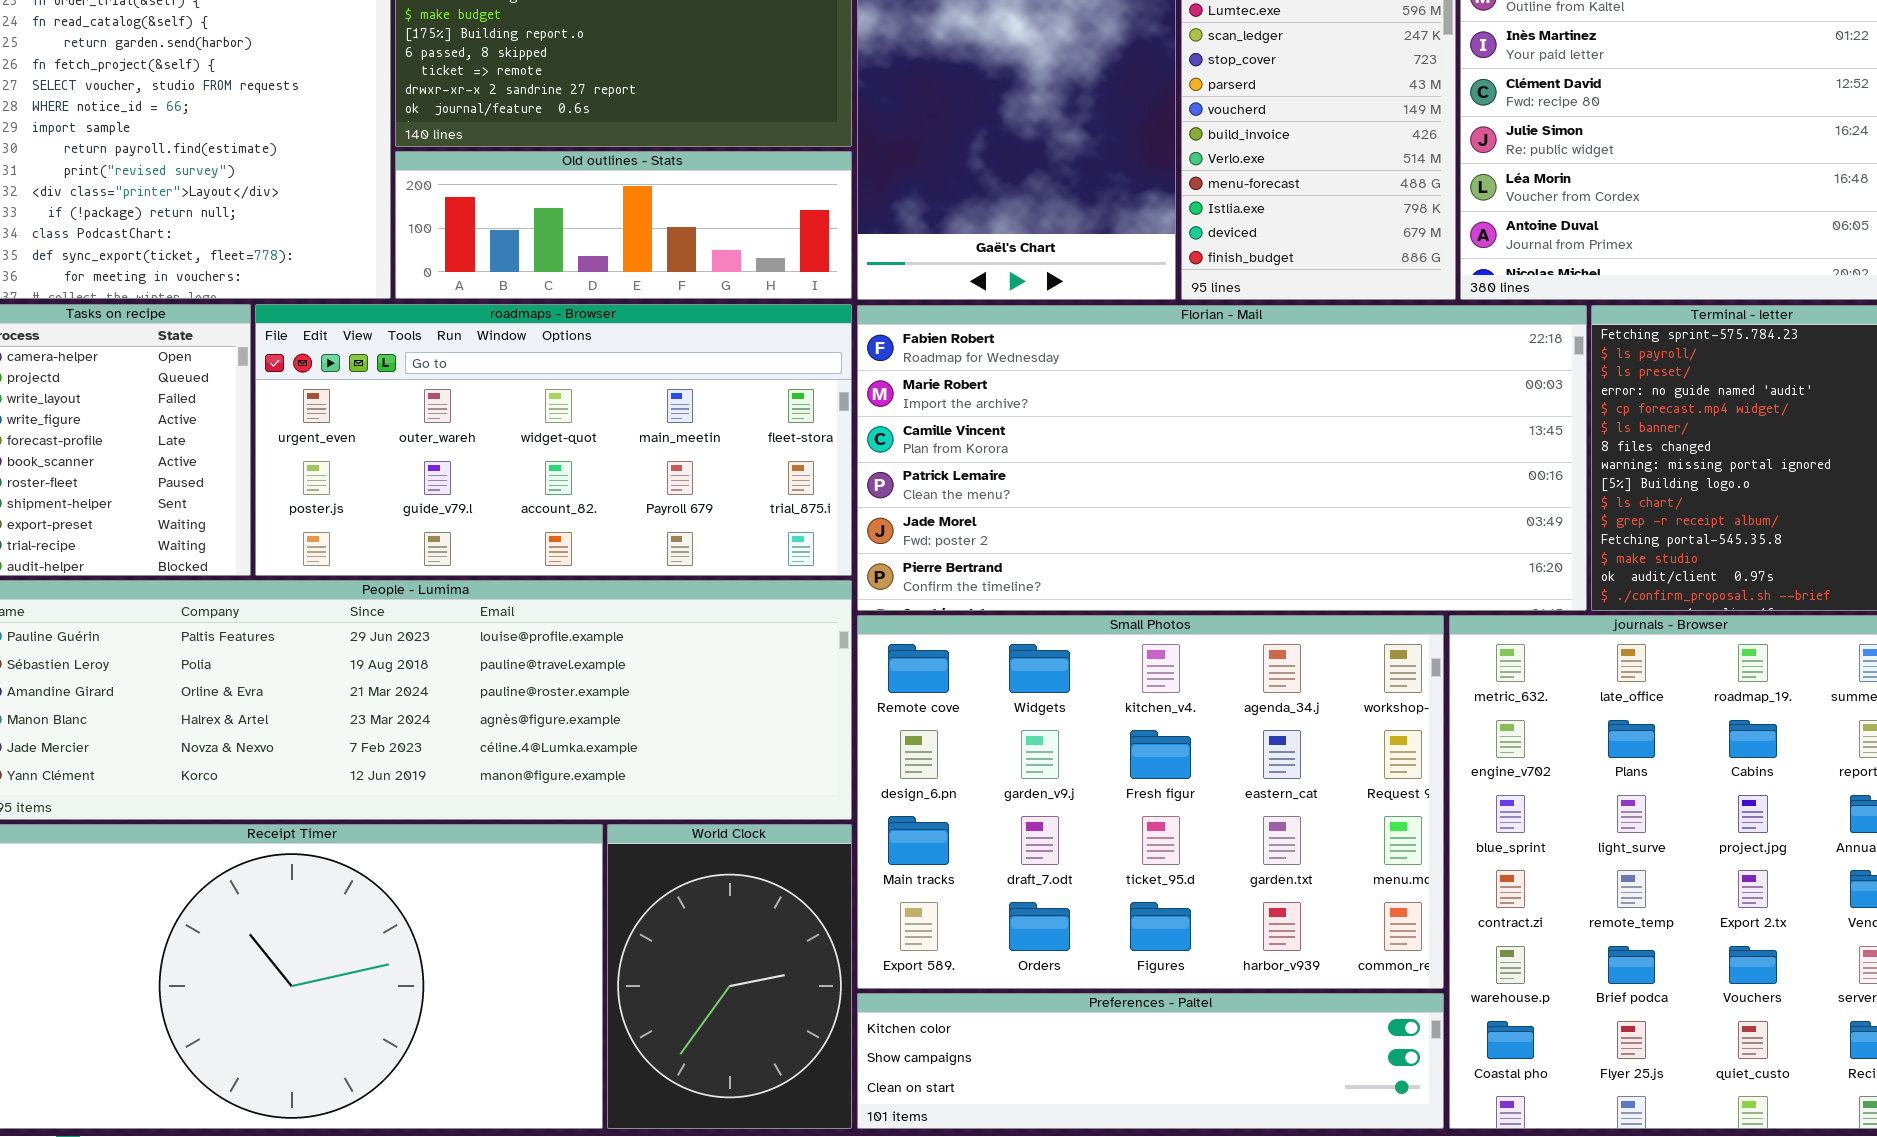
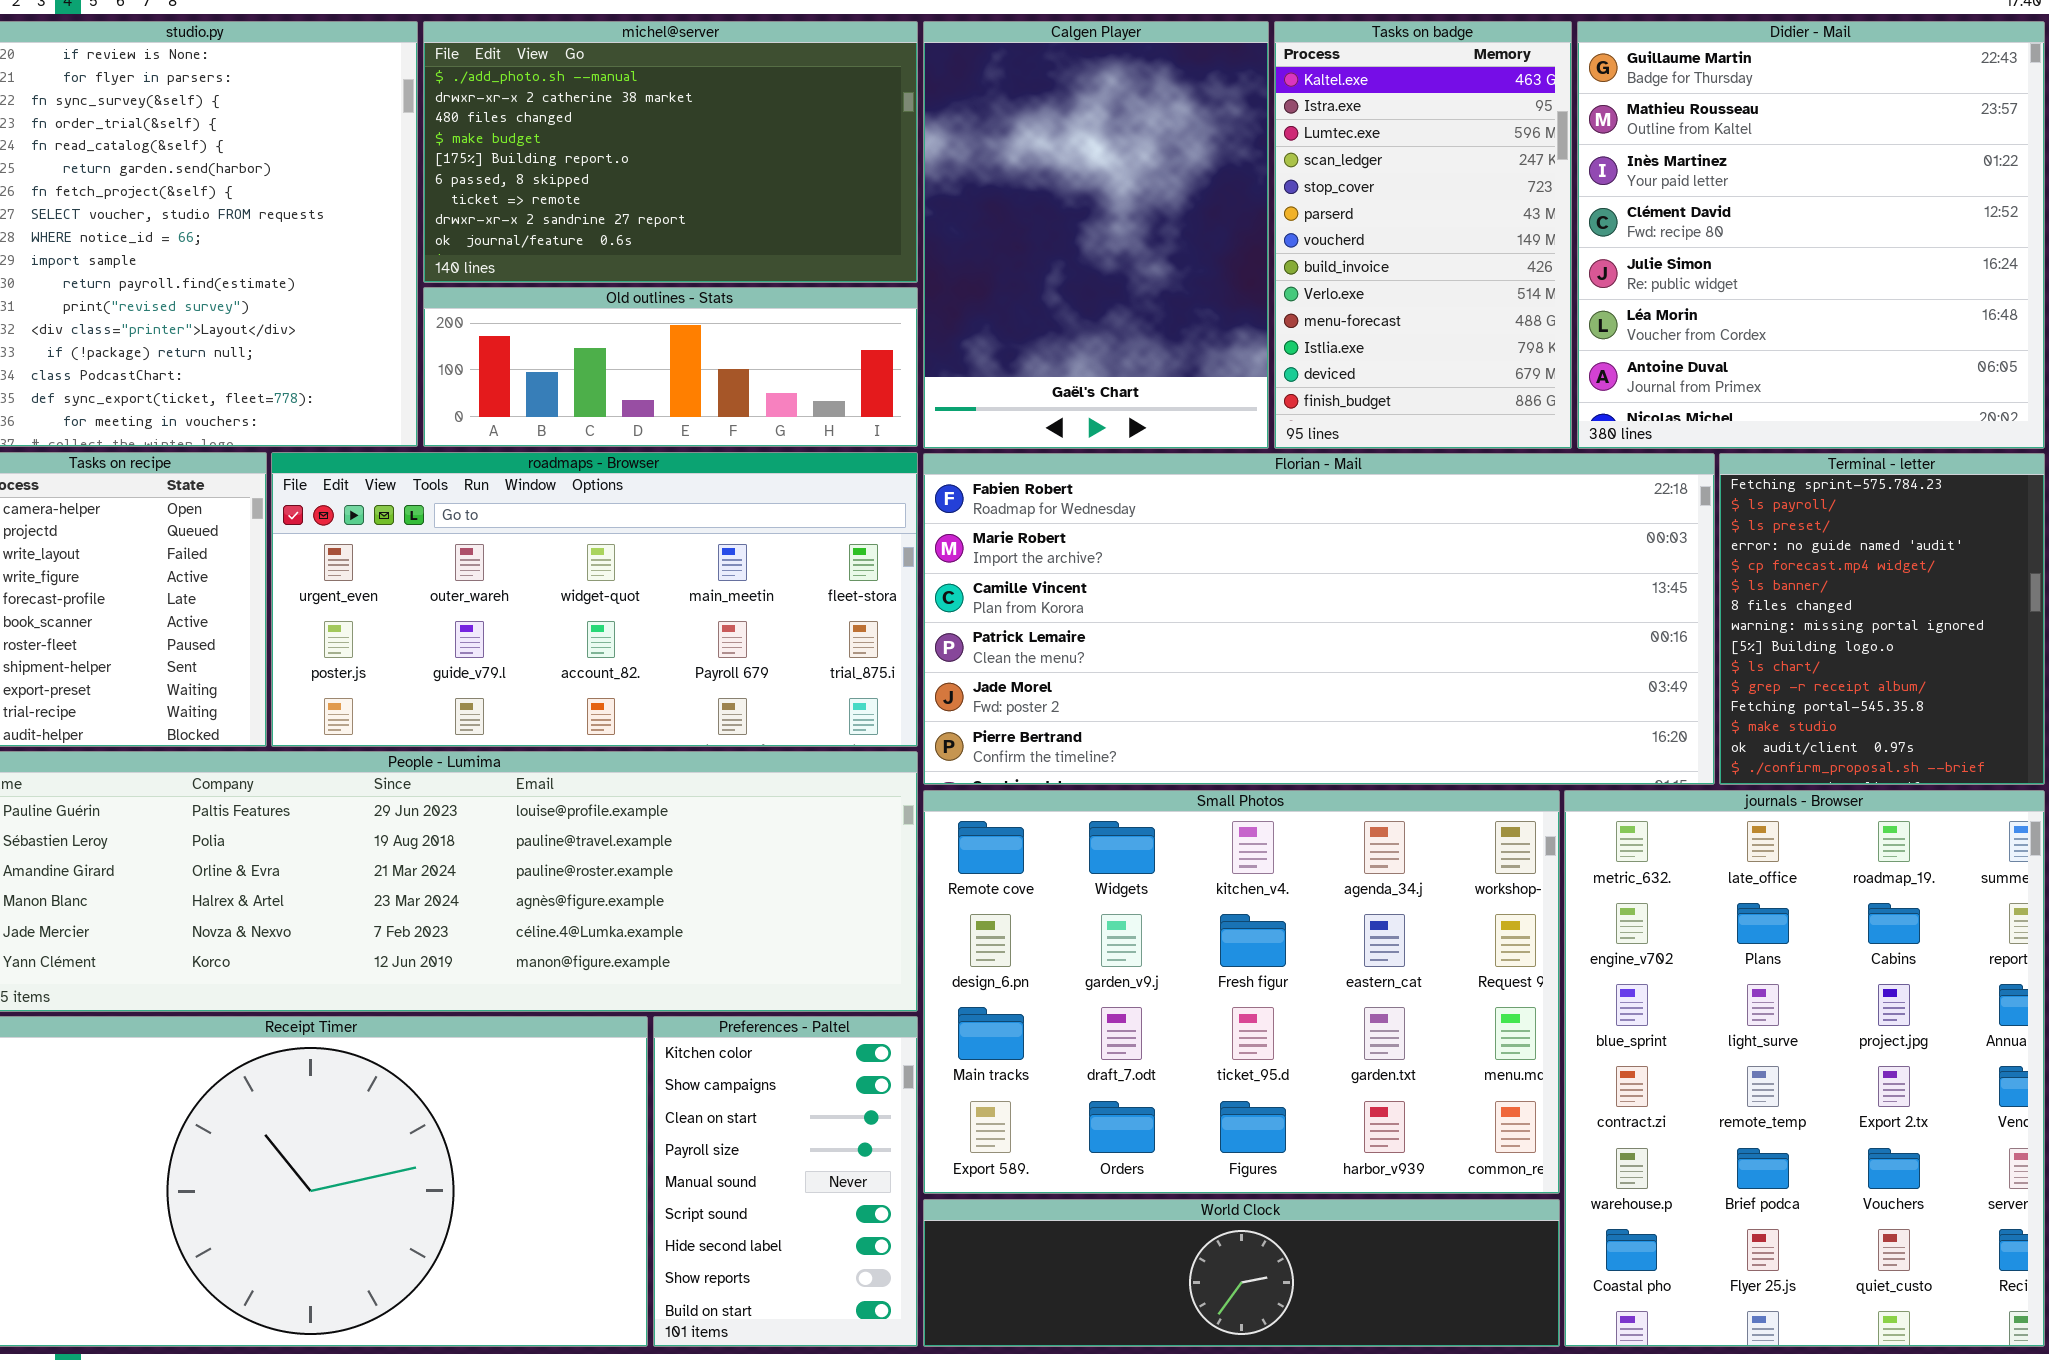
World Clock: [607,824,852,1129] -> [923,1199,1560,1347], moved, resized
Preferences - Paltel: [857,993,1444,1129] -> [653,1016,918,1347], moved, resized

